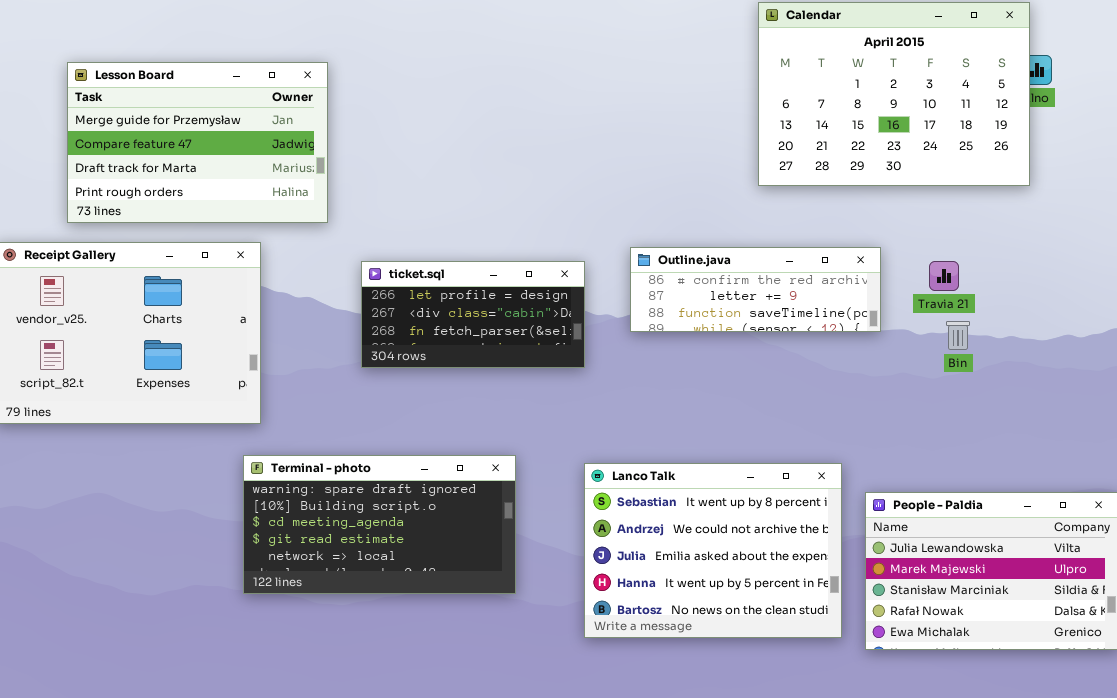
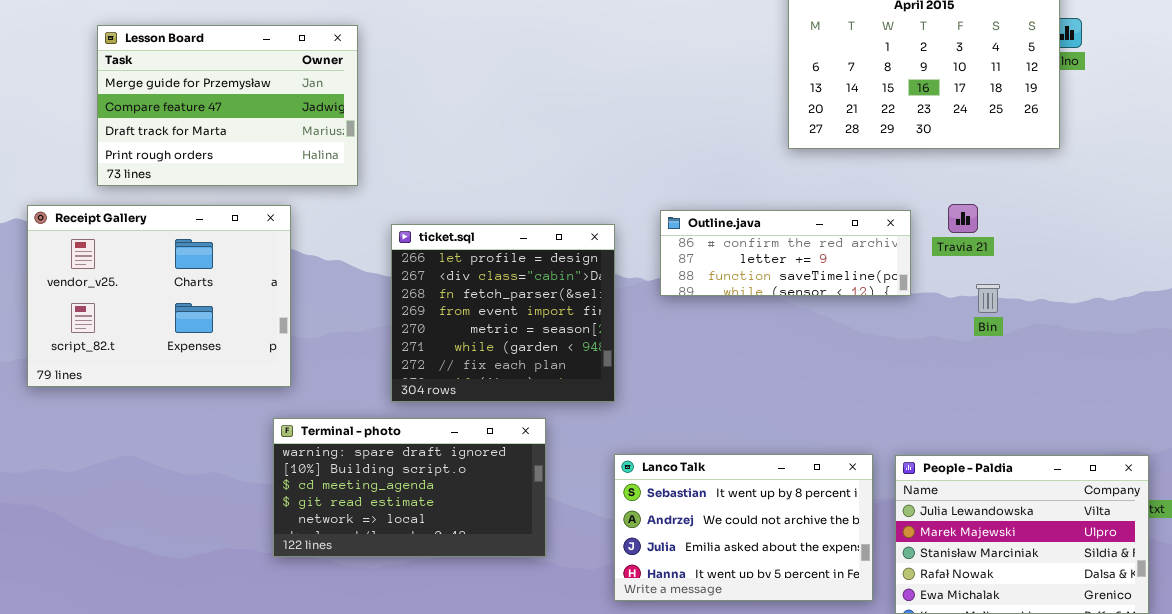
ticket.sql: [361,261,585,368] -> [391,224,615,402], resized
Travia 21: [929,261,959,291] -> [948,204,978,233], moved
Lanco Talk: [584,463,842,638] -> [614,454,873,601], resized

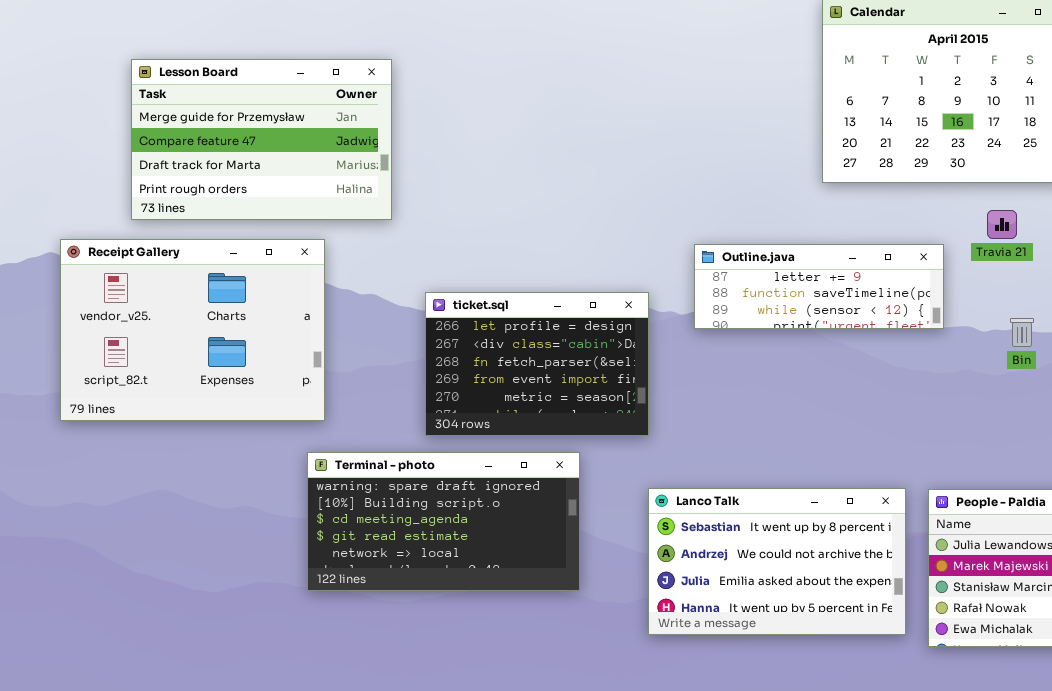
Travia 21: [948,204,978,233] -> [987,210,1017,239], moved
Outline.java: [660,210,911,296] -> [694,244,944,329], scrolled down 1 row
ticket.sql: [391,224,615,402] -> [425,292,649,436], resized

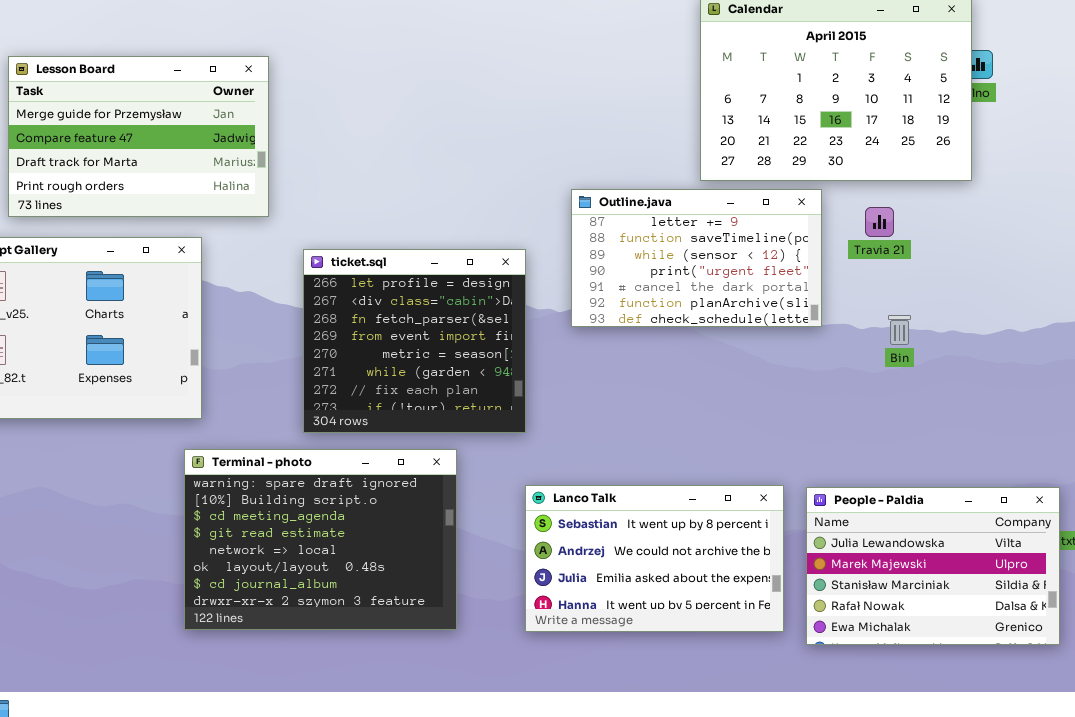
Outline.java: [694,244,944,329] -> [571,189,822,327], resized
ticket.sql: [425,292,649,436] -> [303,249,526,433], resized
Terminal - photo: [307,452,580,591] -> [184,449,457,630], resized

